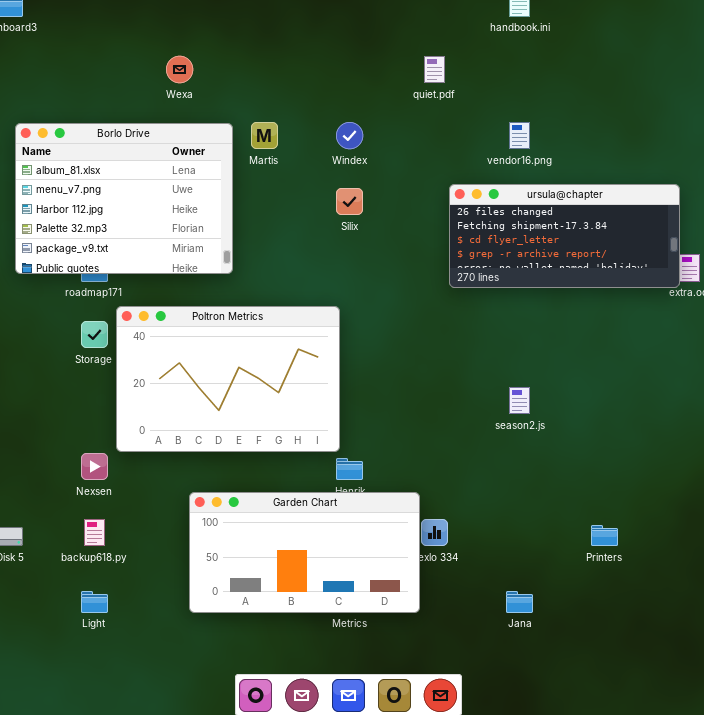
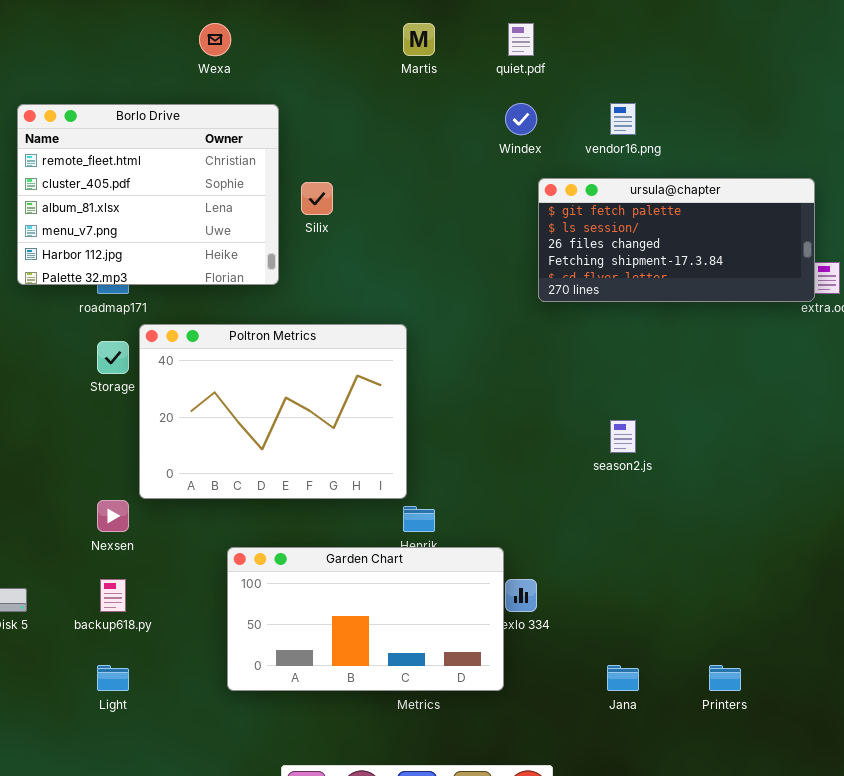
Martis: [251,122,278,149] -> [403,23,435,56], moved
Windex: [336,122,363,149] -> [505,103,537,135], moved
Borlo Drive: [15,123,233,274] -> [17,104,279,285], scrolled up 2 rows
ursula@chapter: [449,184,680,288] -> [538,178,815,302], scrolled up 2 rows
Silix: [336,188,363,215] -> [301,182,333,215], moved
Printers: [591,525,618,546] -> [709,665,741,691], moved

